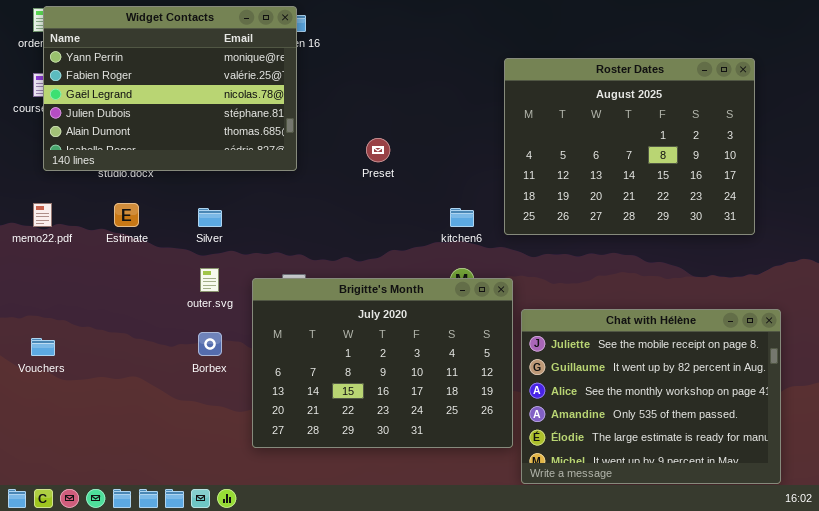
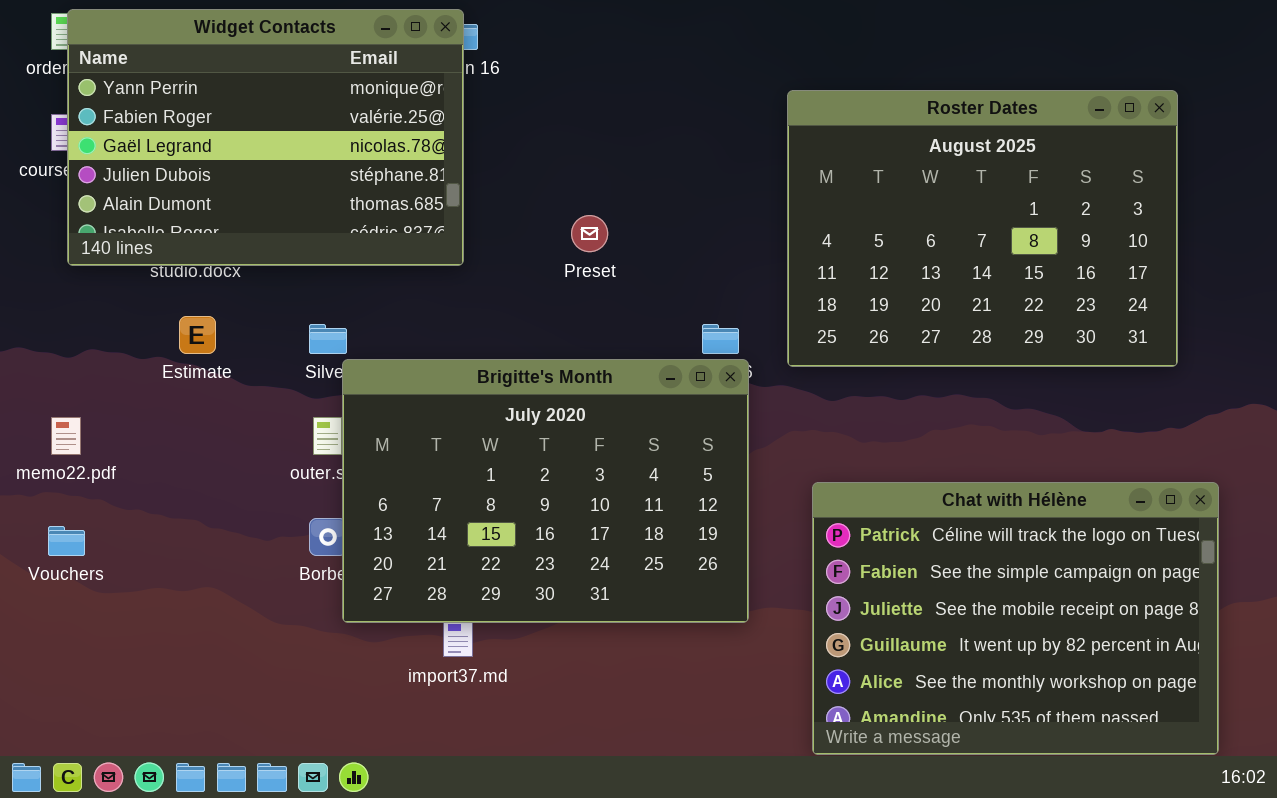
memo22.pdf: [33,203,52,227] -> [51,417,81,455], moved
Brigitte's Month: [252,278,513,448] -> [342,359,749,623], moved
Chat with Hélène: [521,309,781,484] -> [812,482,1219,755], scrolled up 2 rows

